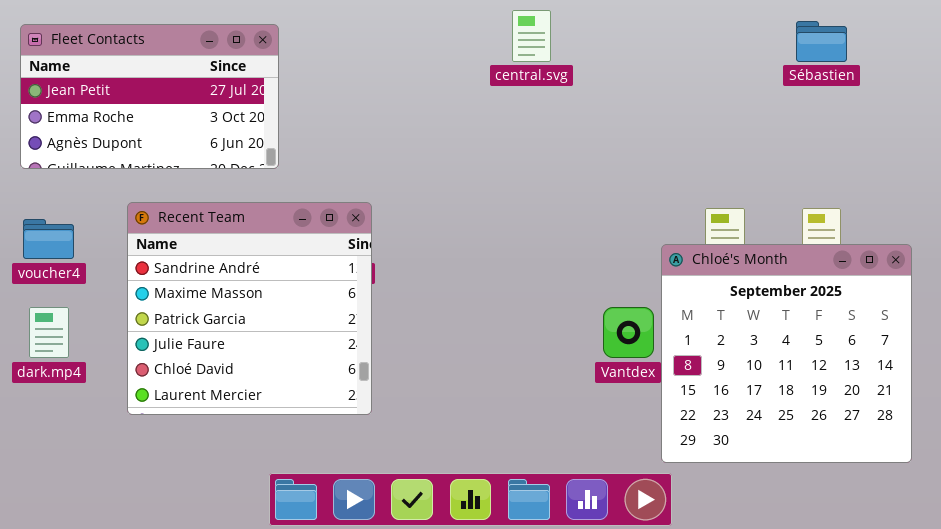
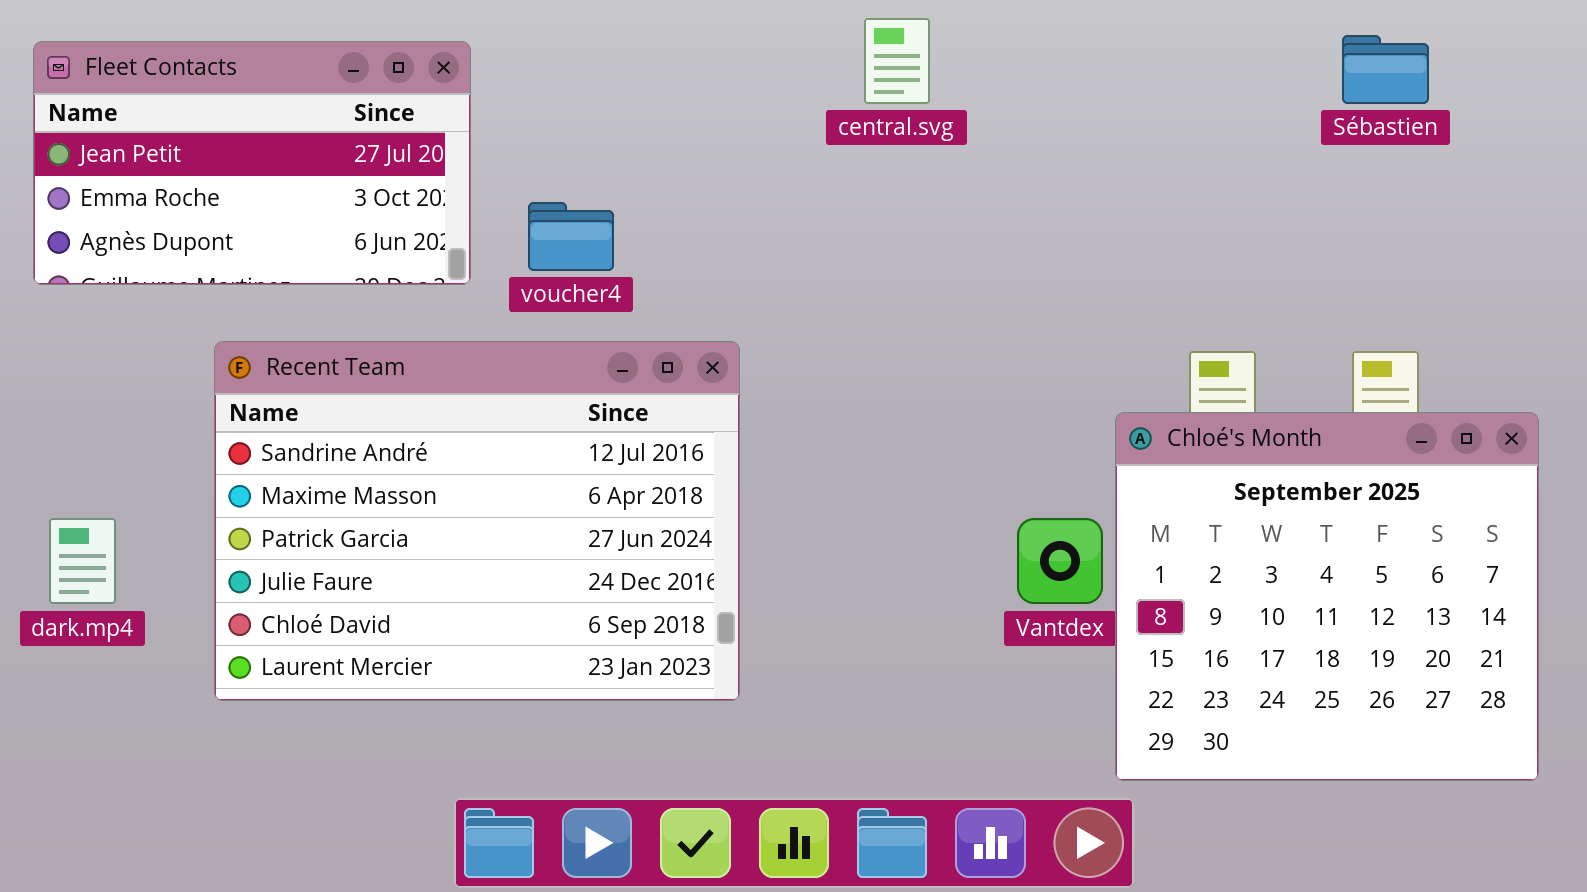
Recent Team: [127,202,372,415] -> [214,341,740,701], resized
voucher4: [23,219,74,259] -> [528,202,614,271], moved

